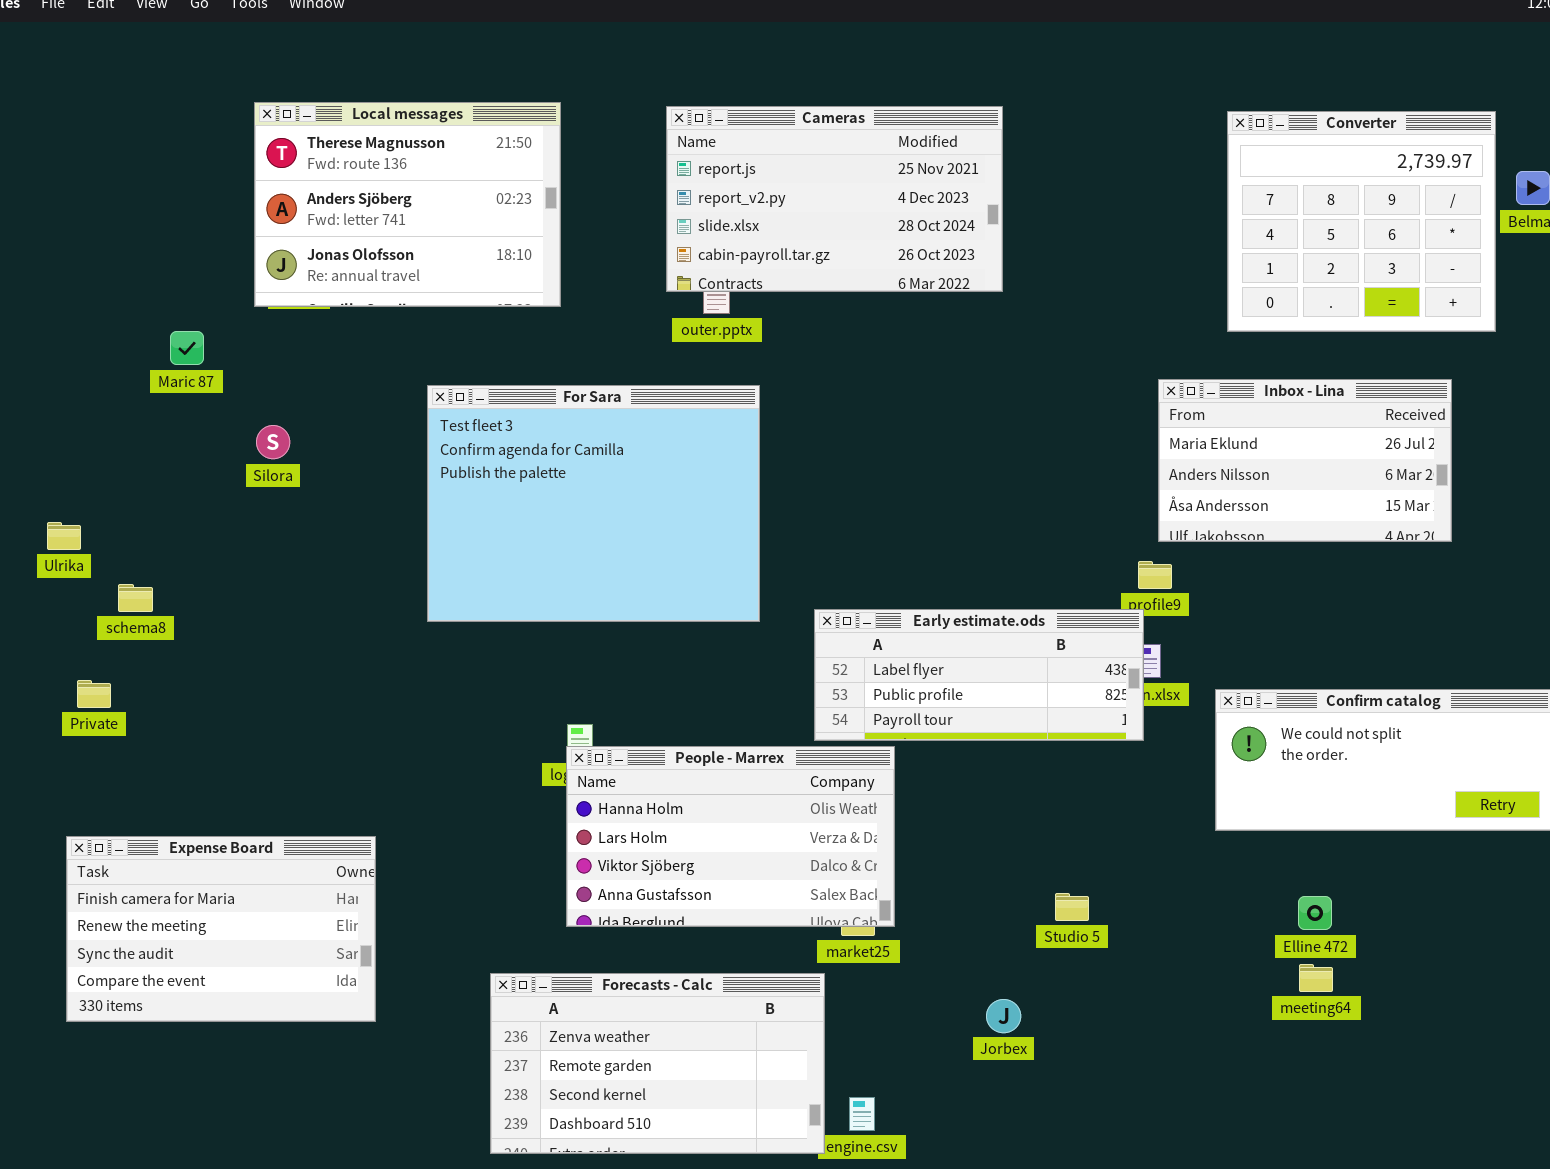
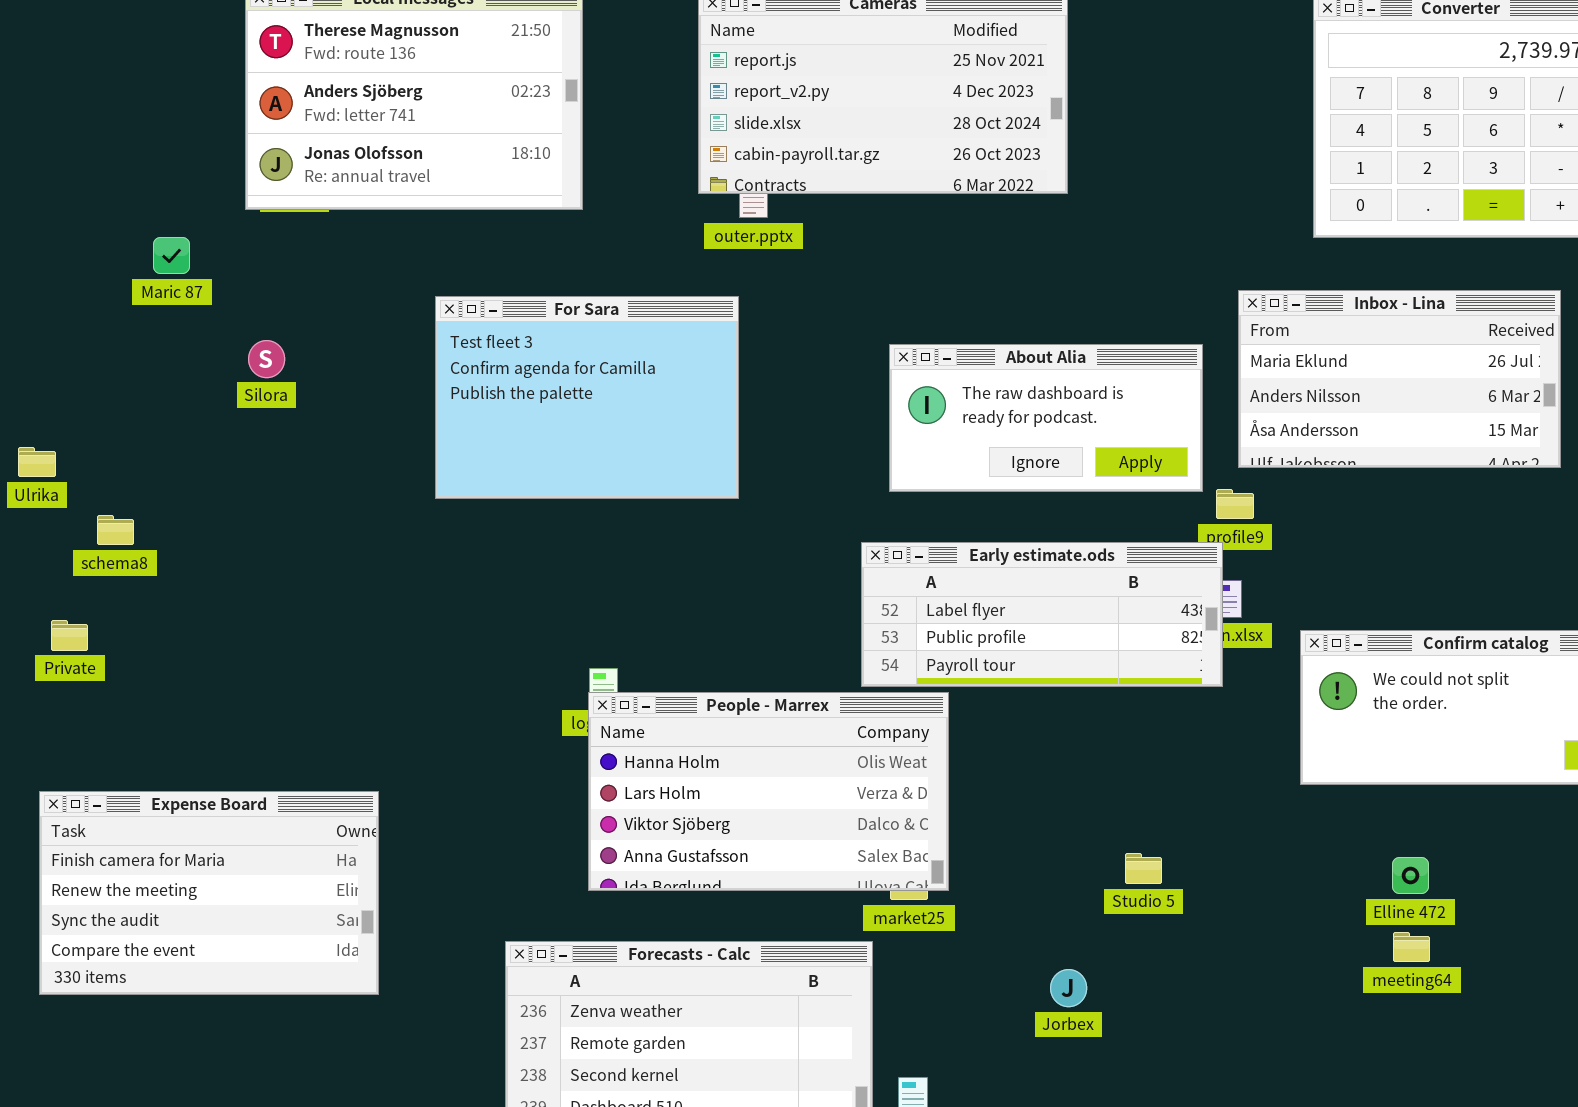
For Sara: [427,385,760,622] -> [435,296,739,499], resized
About Alia: none -> [889,344,1203,492], opened

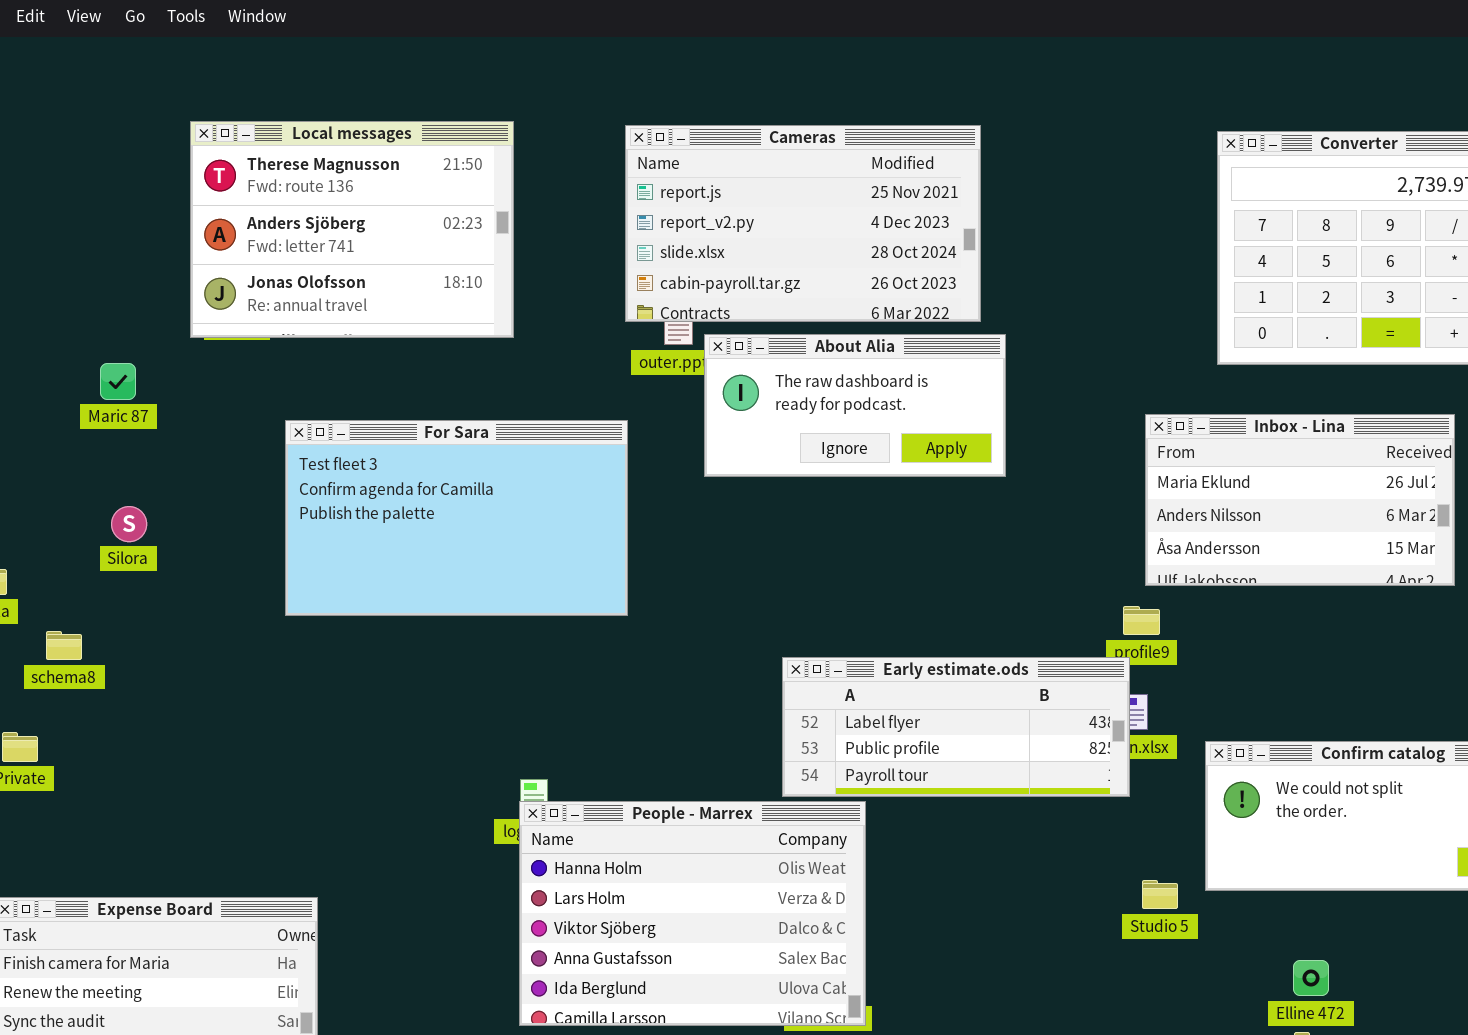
For Sara: [435,296,739,499] -> [285,420,628,616], moved, resized
Silora: [248,340,285,378] -> [111,506,147,542], moved
About Alia: [889,344,1203,492] -> [704,334,1006,477], moved
People - Marrex: [588,692,949,891] -> [519,801,866,1026], resized
Studio 5: [1125,853,1162,884] -> [1142,880,1178,909], moved

